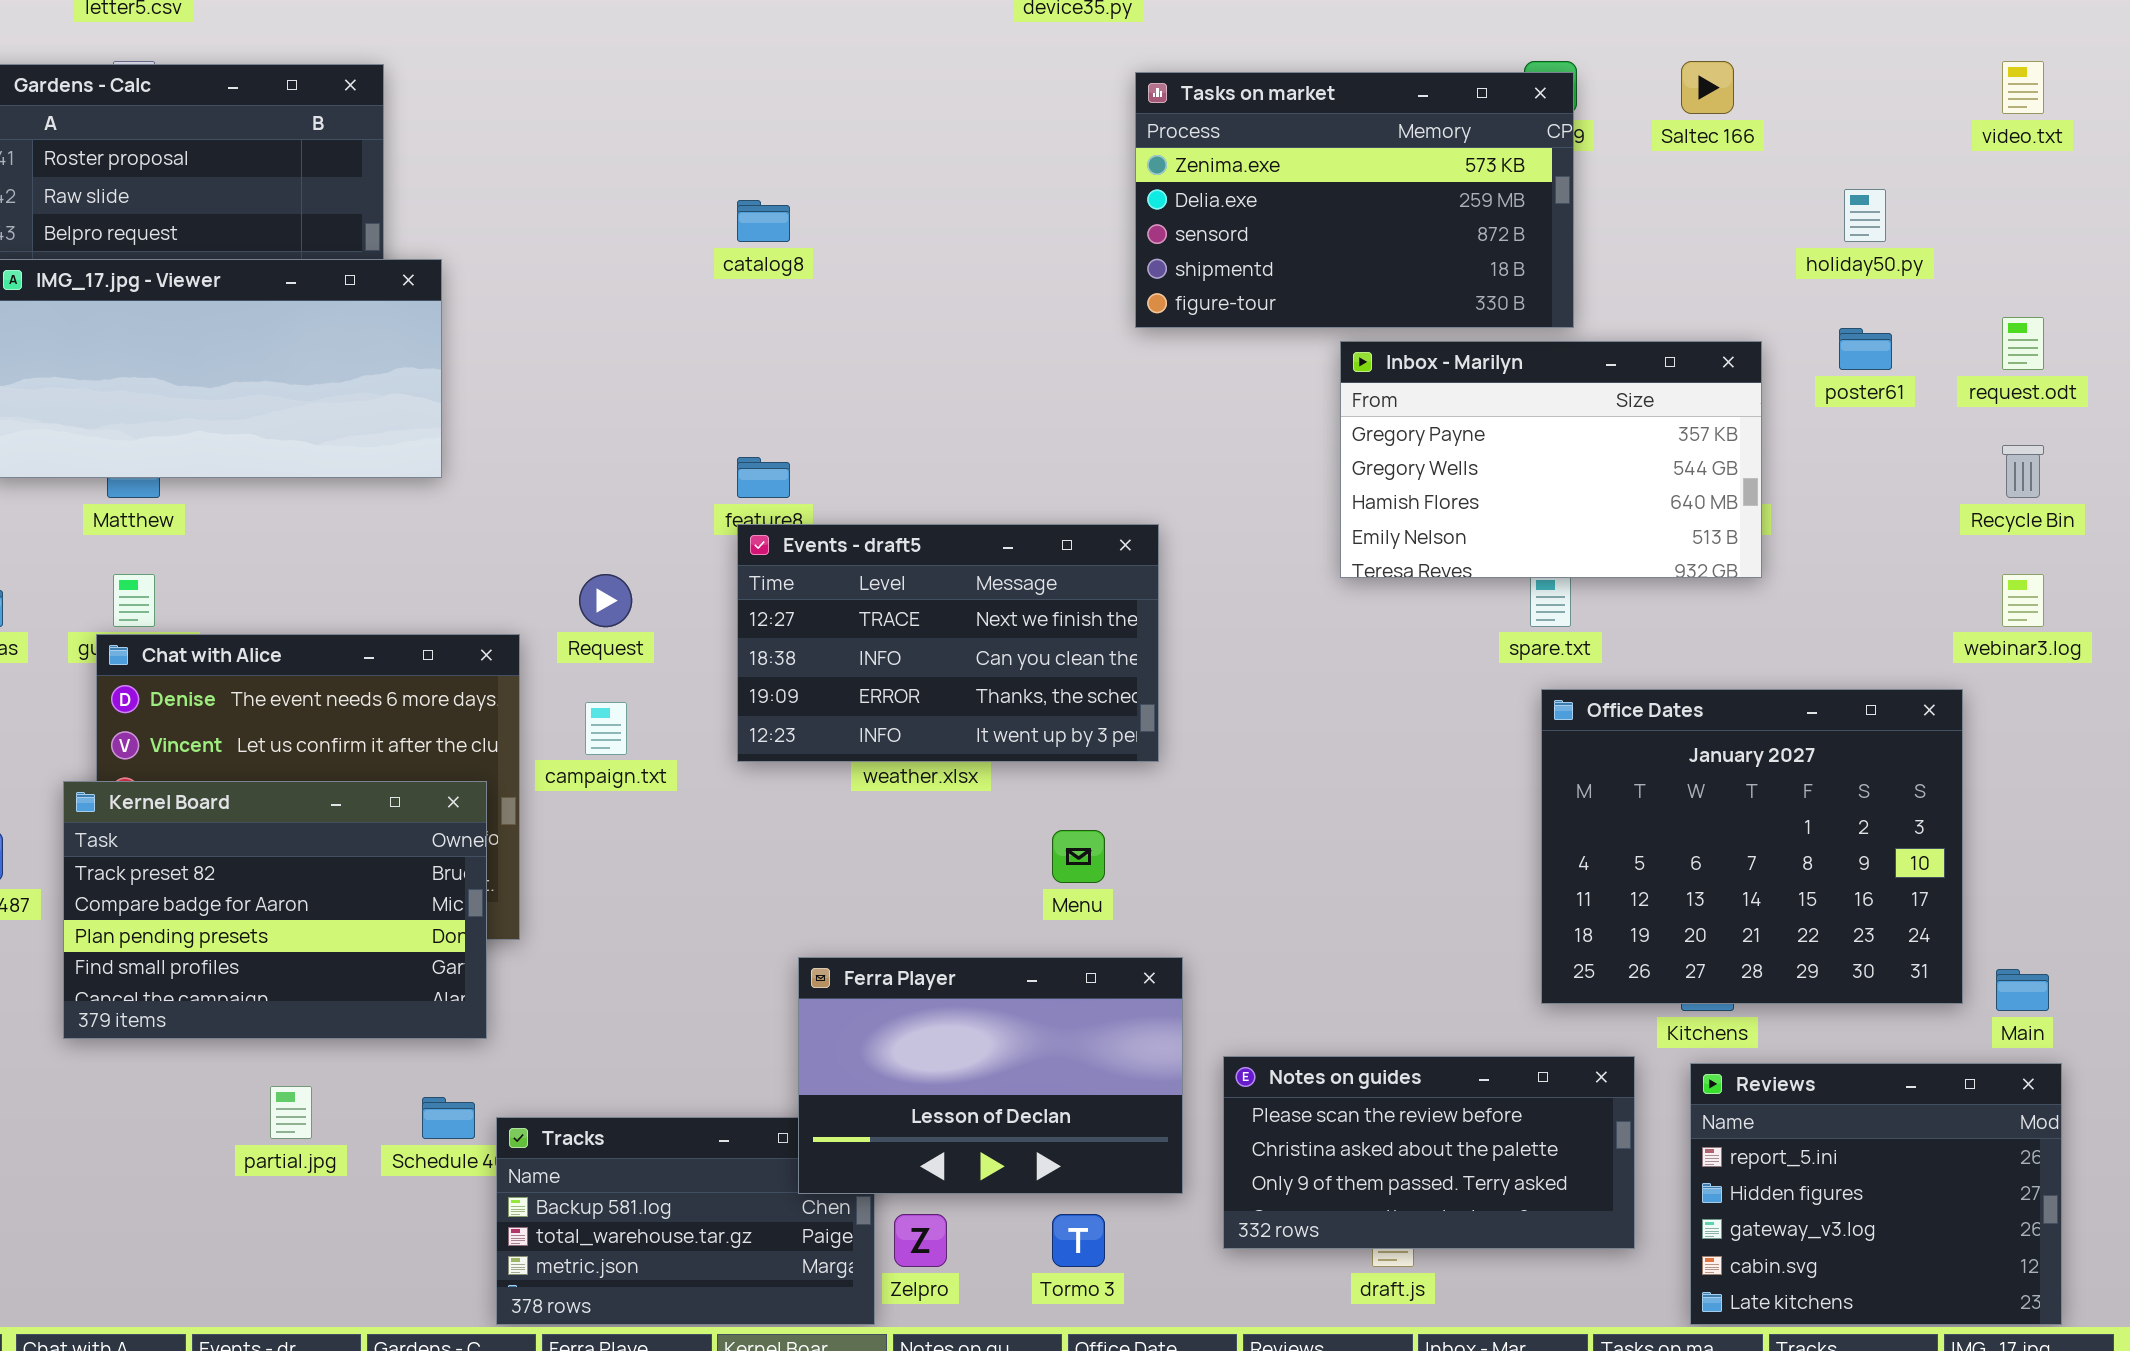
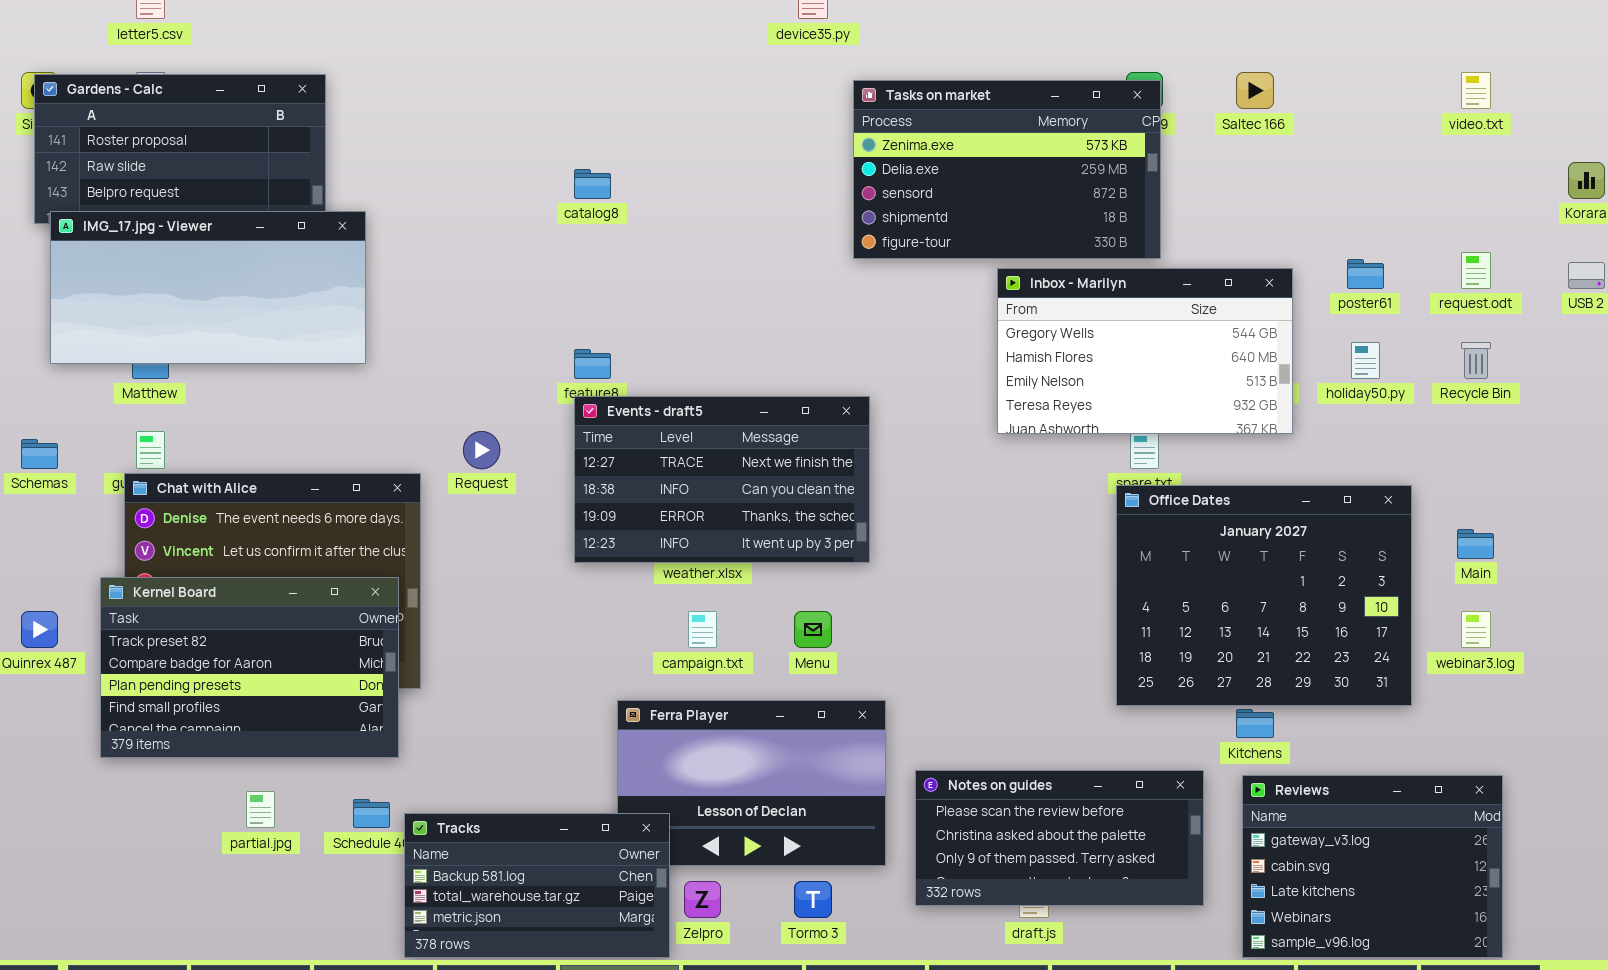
holiday50.py: [1844,189,1886,242] -> [1351,342,1380,379], moved
Inbox - Marilyn: [1340,341,1762,578] -> [997,268,1293,434], scrolled down 1 row
webinar3.log: [2002,574,2044,627] -> [1461,611,1491,648], moved
Office Dates: [1541,689,1963,1004] -> [1116,485,1412,706], moved
campaign.txt: [585,702,627,755] -> [688,611,717,648], moved
Main: [1996,969,2049,1011] -> [1457,529,1494,559], moved
Reviews: [1690,1063,2062,1325] -> [1242,775,1503,958], scrolled down 2 rows
Tracks: [496,1117,875,1325] -> [404,813,670,958], raised

